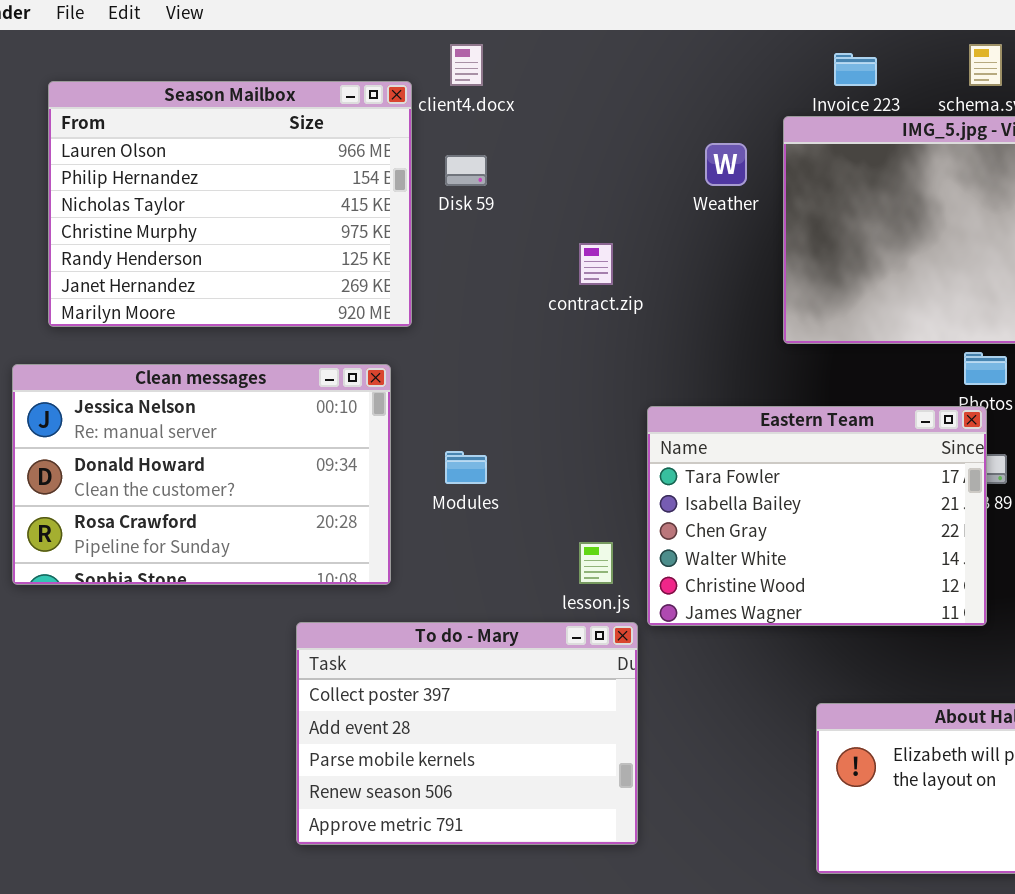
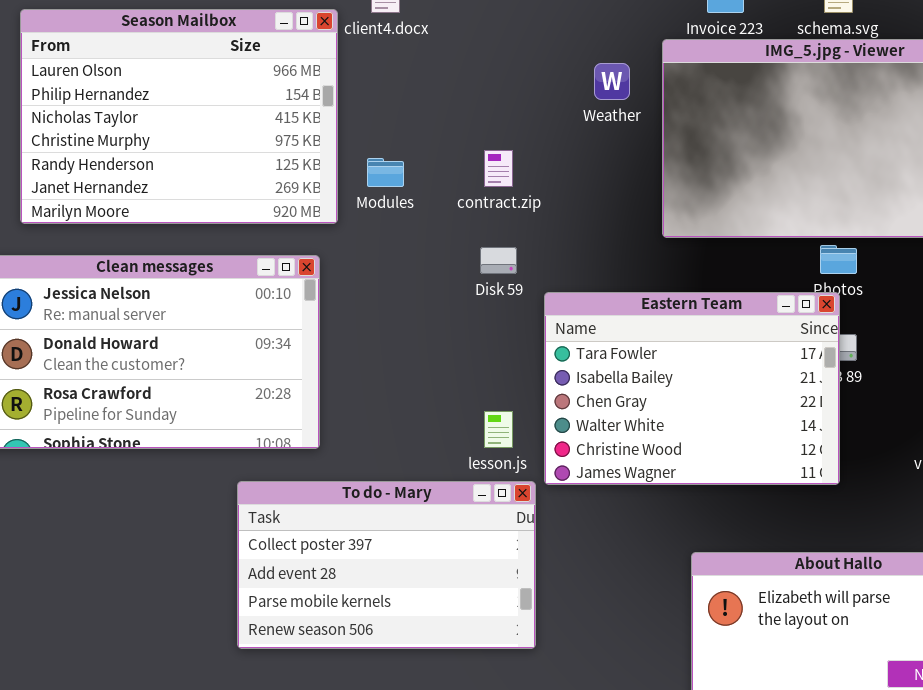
Disk 59: [445,155,487,186] -> [480,247,517,274], moved
Modules: [445,451,487,484] -> [367,158,404,187], moved
To do - Mary: [296,622,638,845] -> [237,481,536,649], resized

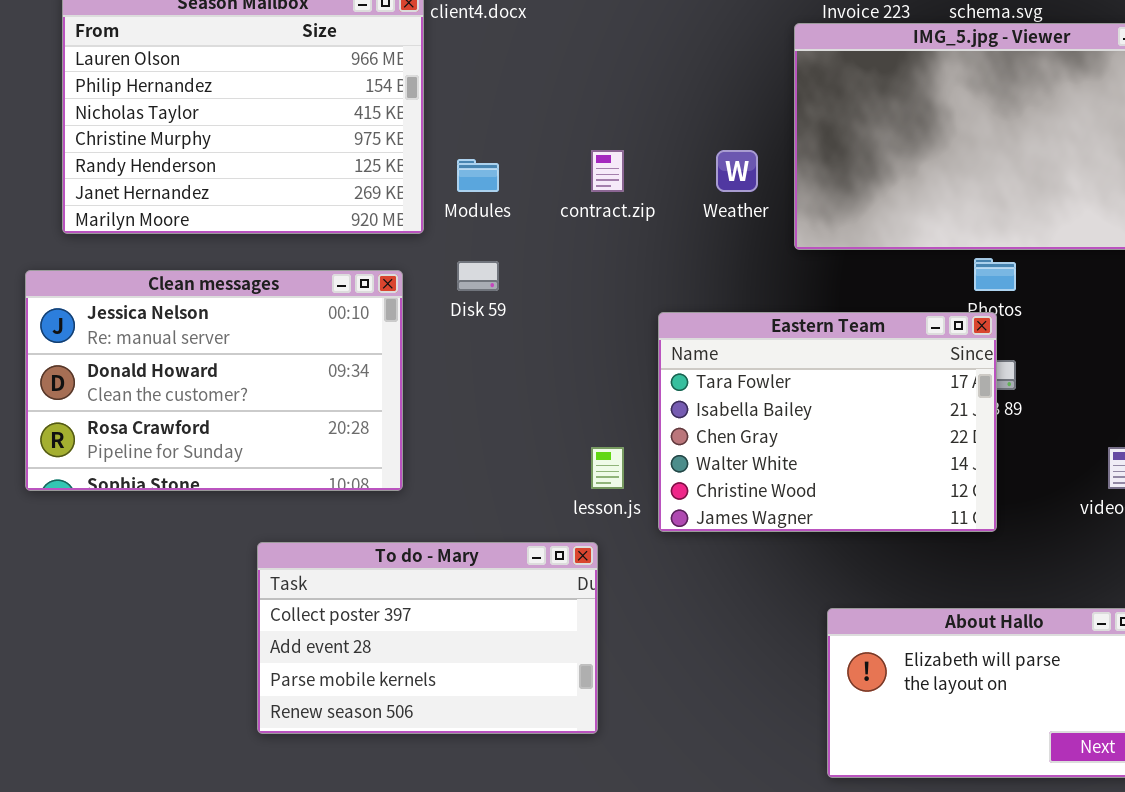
Weather: [594,63,630,100] -> [716,150,758,192], moved
Disk 59: [480,247,517,274] -> [457,261,499,291], moved
To do - Mary: [237,481,536,649] -> [257,542,598,734], moved

